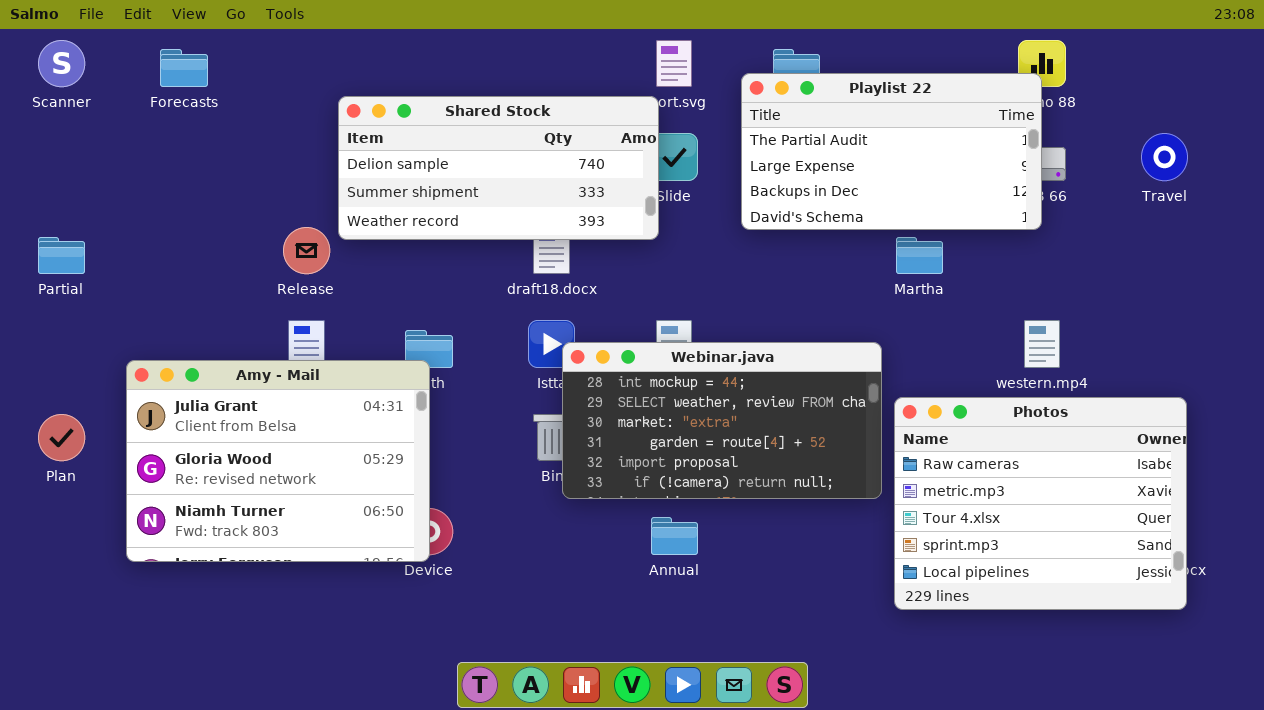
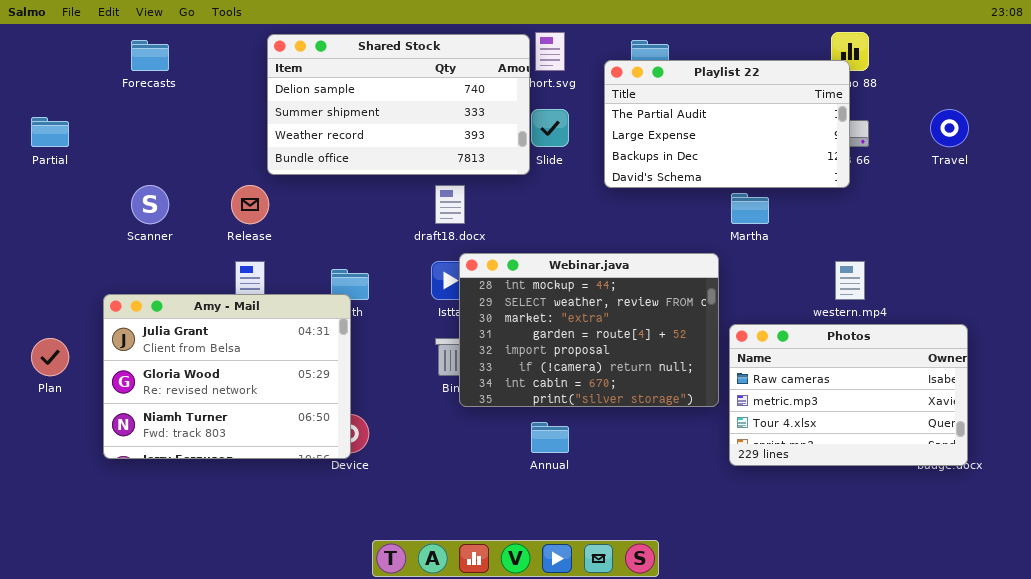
Scanner: [38,40,85,87] -> [131,185,169,224], moved
Shared Stock: [338,96,659,240] -> [267,34,530,175], moved, resized
Partial: [38,237,85,274] -> [31,117,69,147], moved
Webinar.java: [562,342,882,499] -> [459,253,719,407], resized
Photos: [894,397,1187,610] -> [729,324,968,466], resized

